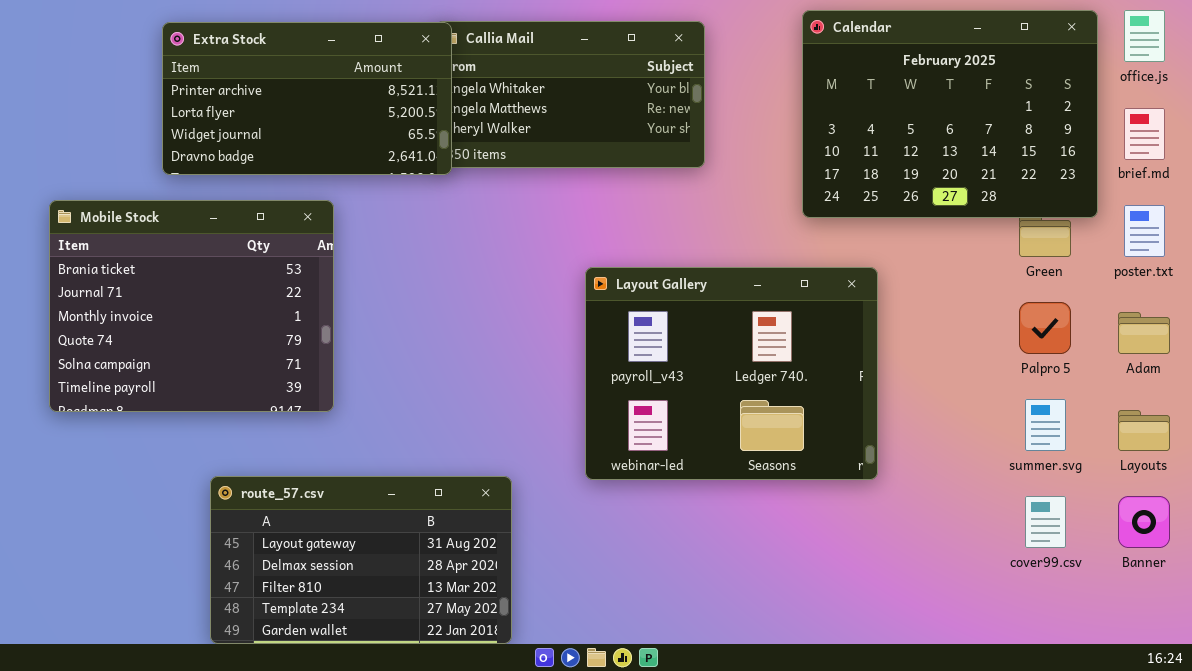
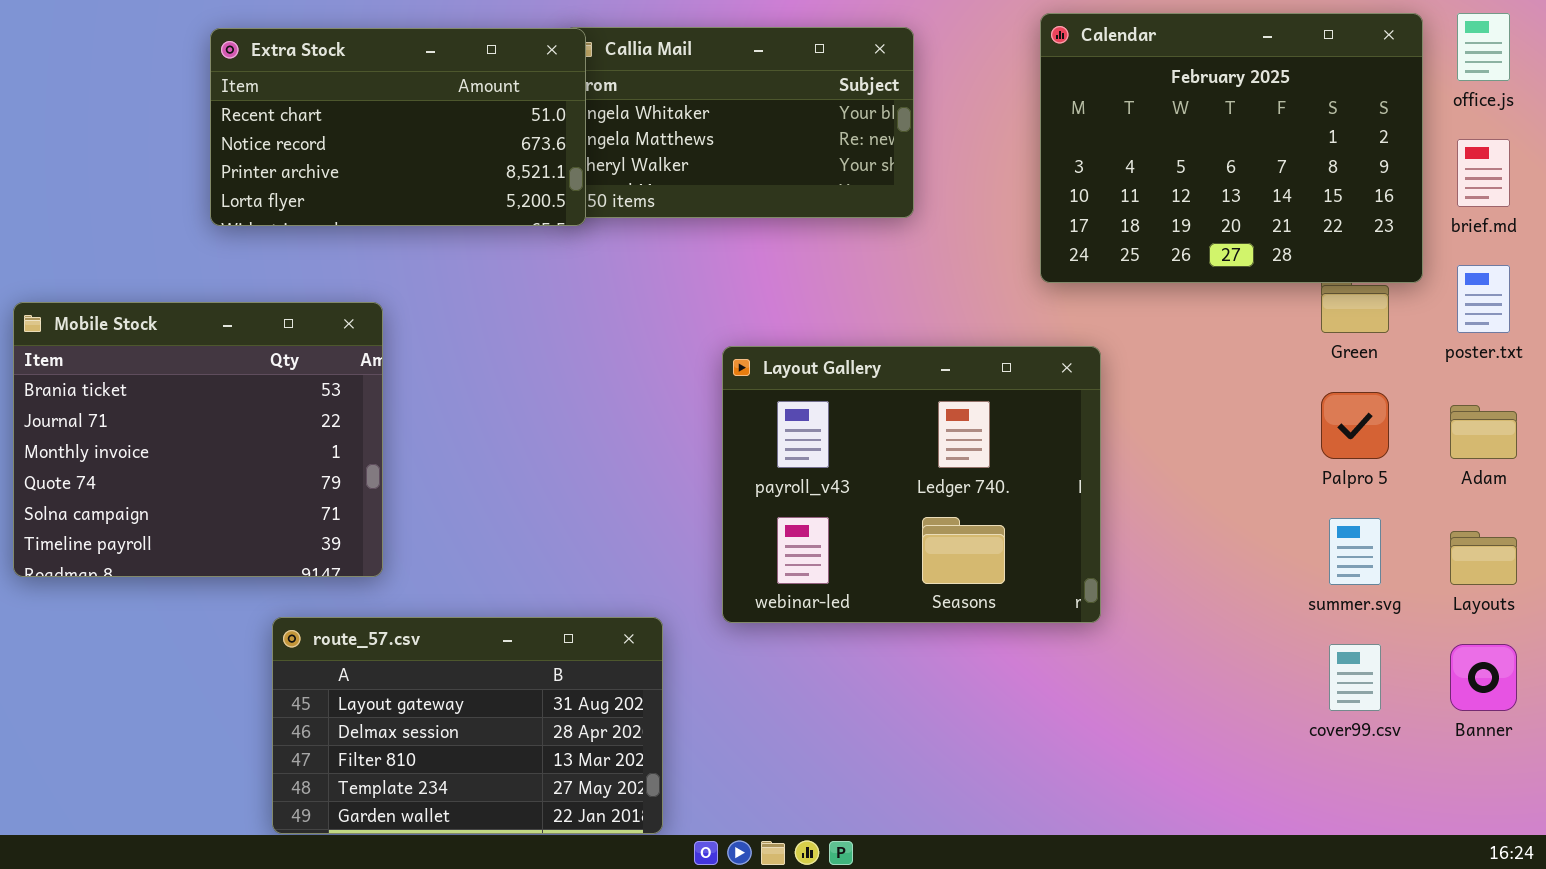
Extra Stock: [162,22,452,175] -> [210,28,586,226], scrolled up 2 rows
Mobile Stock: [49,200,334,412] -> [13,302,383,577], moved
Layout Gallery: [585,267,878,480] -> [722,346,1101,623], moved

